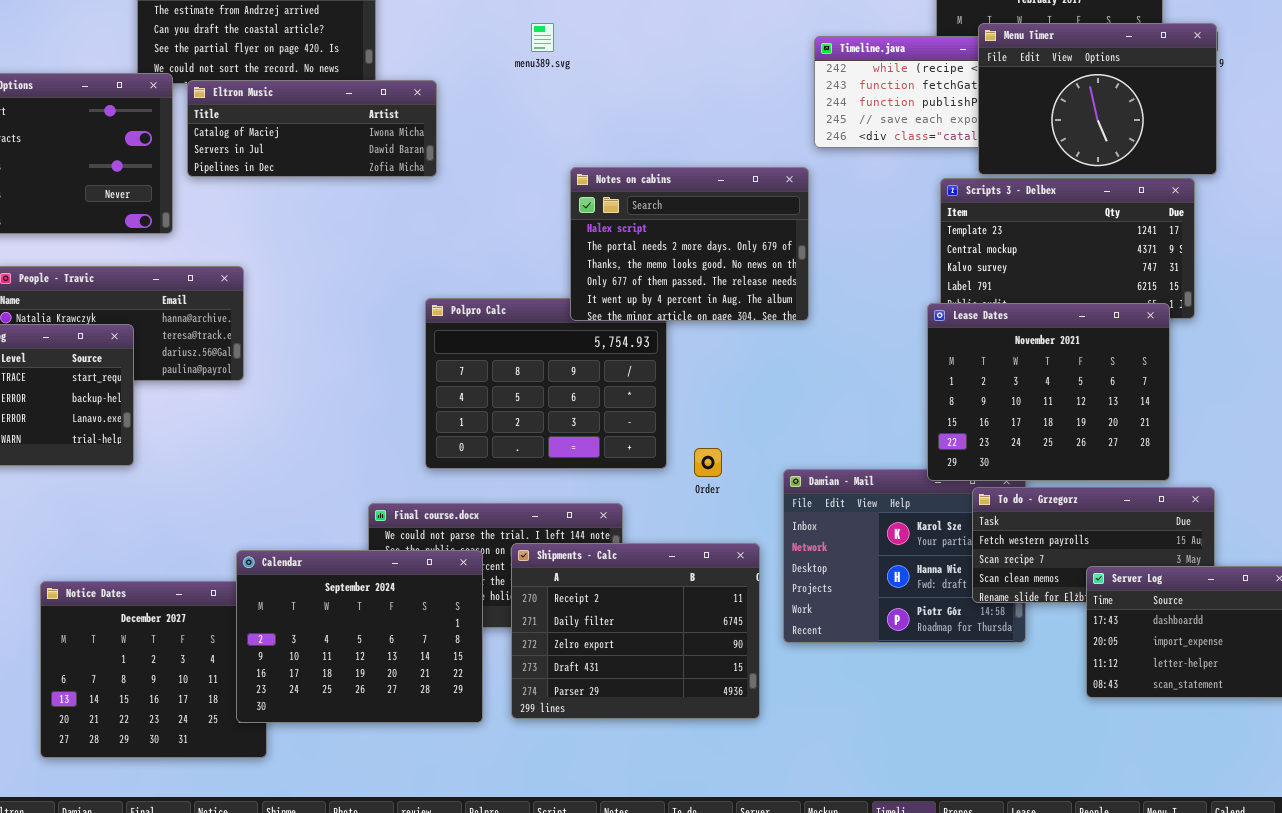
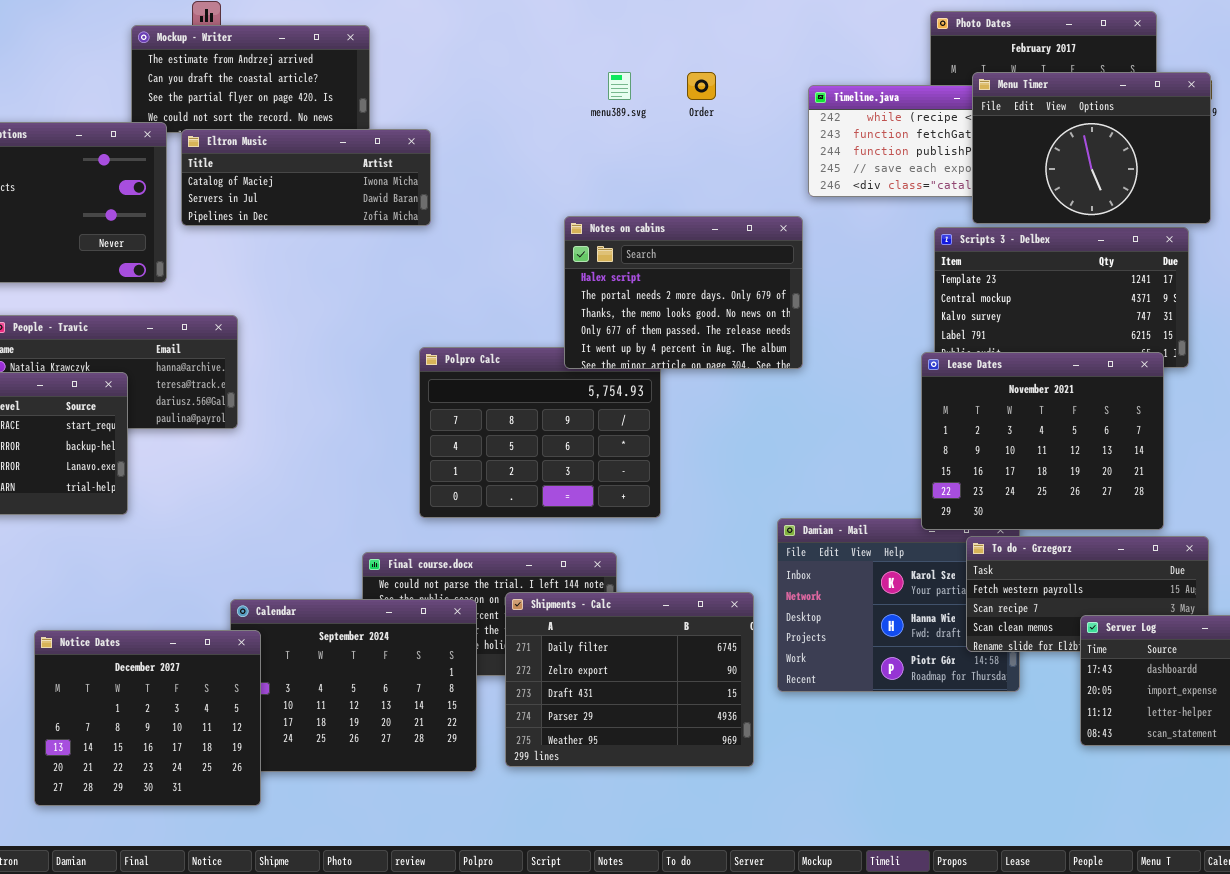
menu389.svg: [531,23,554,52] -> [608,72,631,100], moved
Order: [694,448,722,477] -> [687,72,716,100], moved
Shipments - Calc: [511,543,760,719] -> [505,592,754,767], scrolled down 1 row
Notice Dates: [40,581,267,758] -> [34,630,261,806], raised

